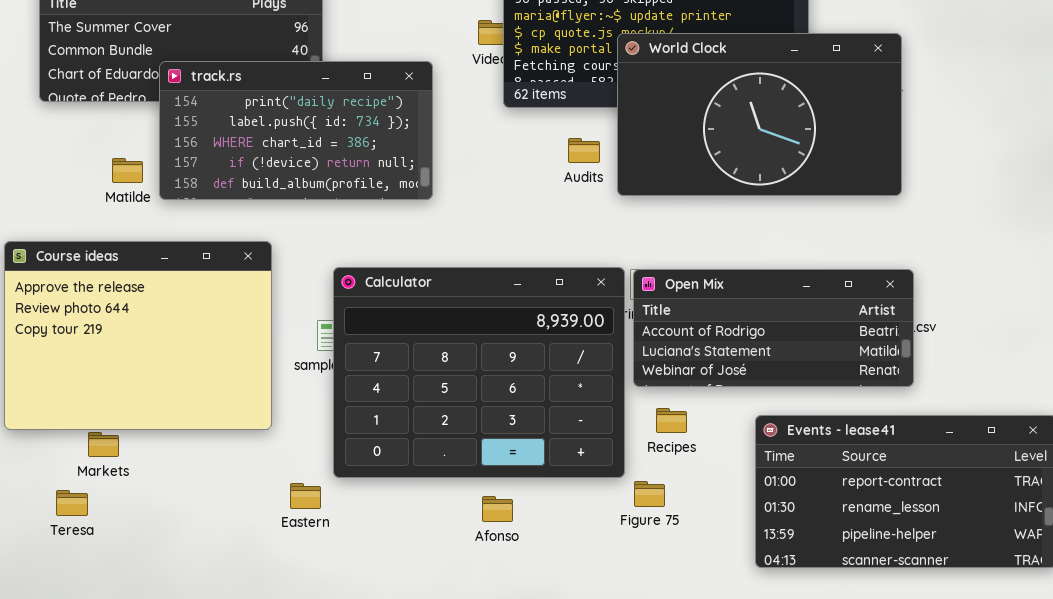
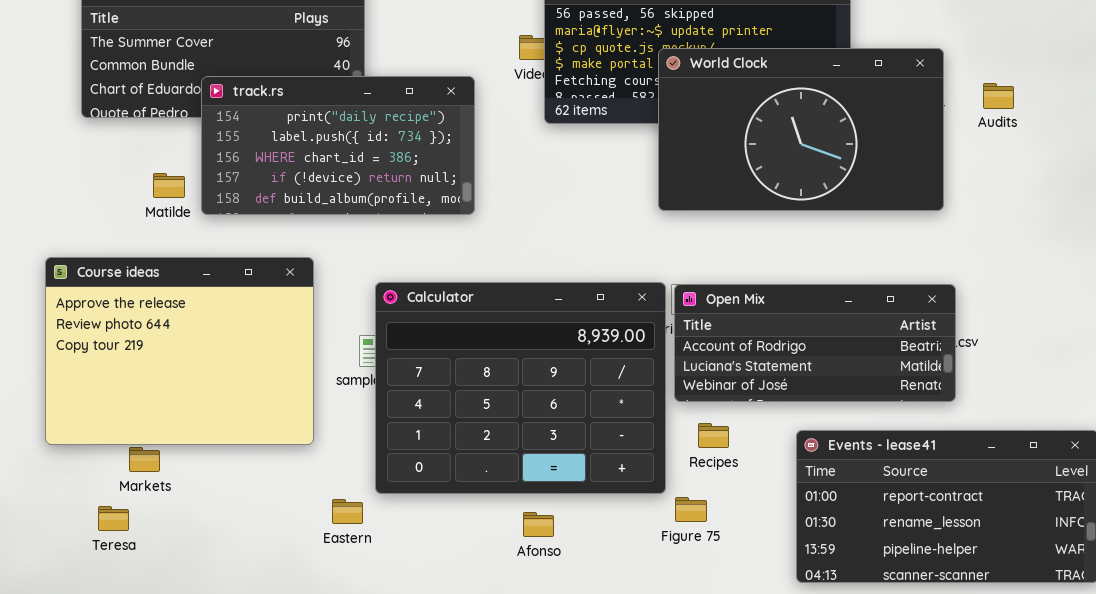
Audits: [568,138,600,163] -> [983,83,1014,109], moved

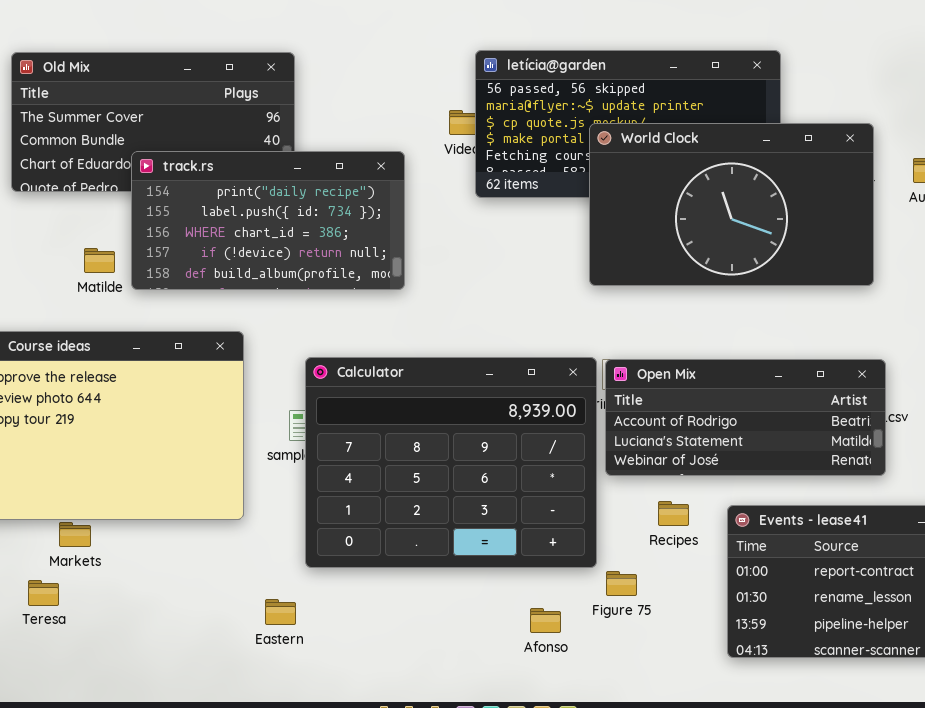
Recipes: [698,423,729,448] -> [658,501,689,526], moved
Eastern: [332,499,363,524] -> [265,599,296,625], moved
Afonso: [523,512,554,537] -> [530,608,561,633], moved

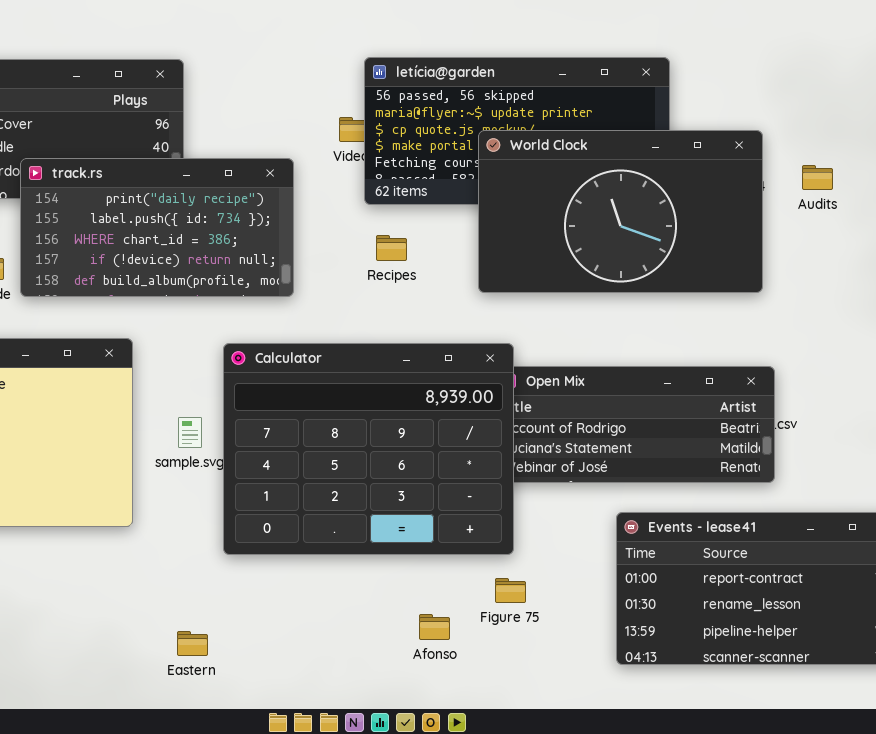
Calculator: [305,357,597,568] -> [223,343,514,555], moved
Recipes: [658,501,689,526] -> [376,235,407,261], moved
Eastern: [265,599,296,625] -> [177,631,208,656], moved

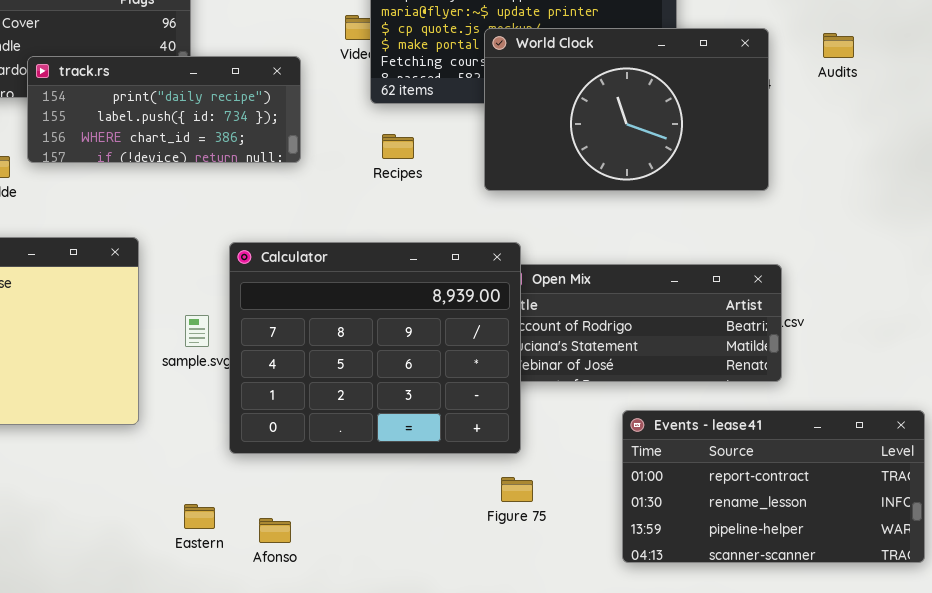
track.rs: [20,158,294,297] -> [27,56,301,163], resized
Audits: [802,165,833,190] -> [823,33,854,58], moved
Afonso: [419,614,450,640] -> [259,518,291,543], moved
Eastern: [177,631,208,656] -> [184,504,215,529], moved

